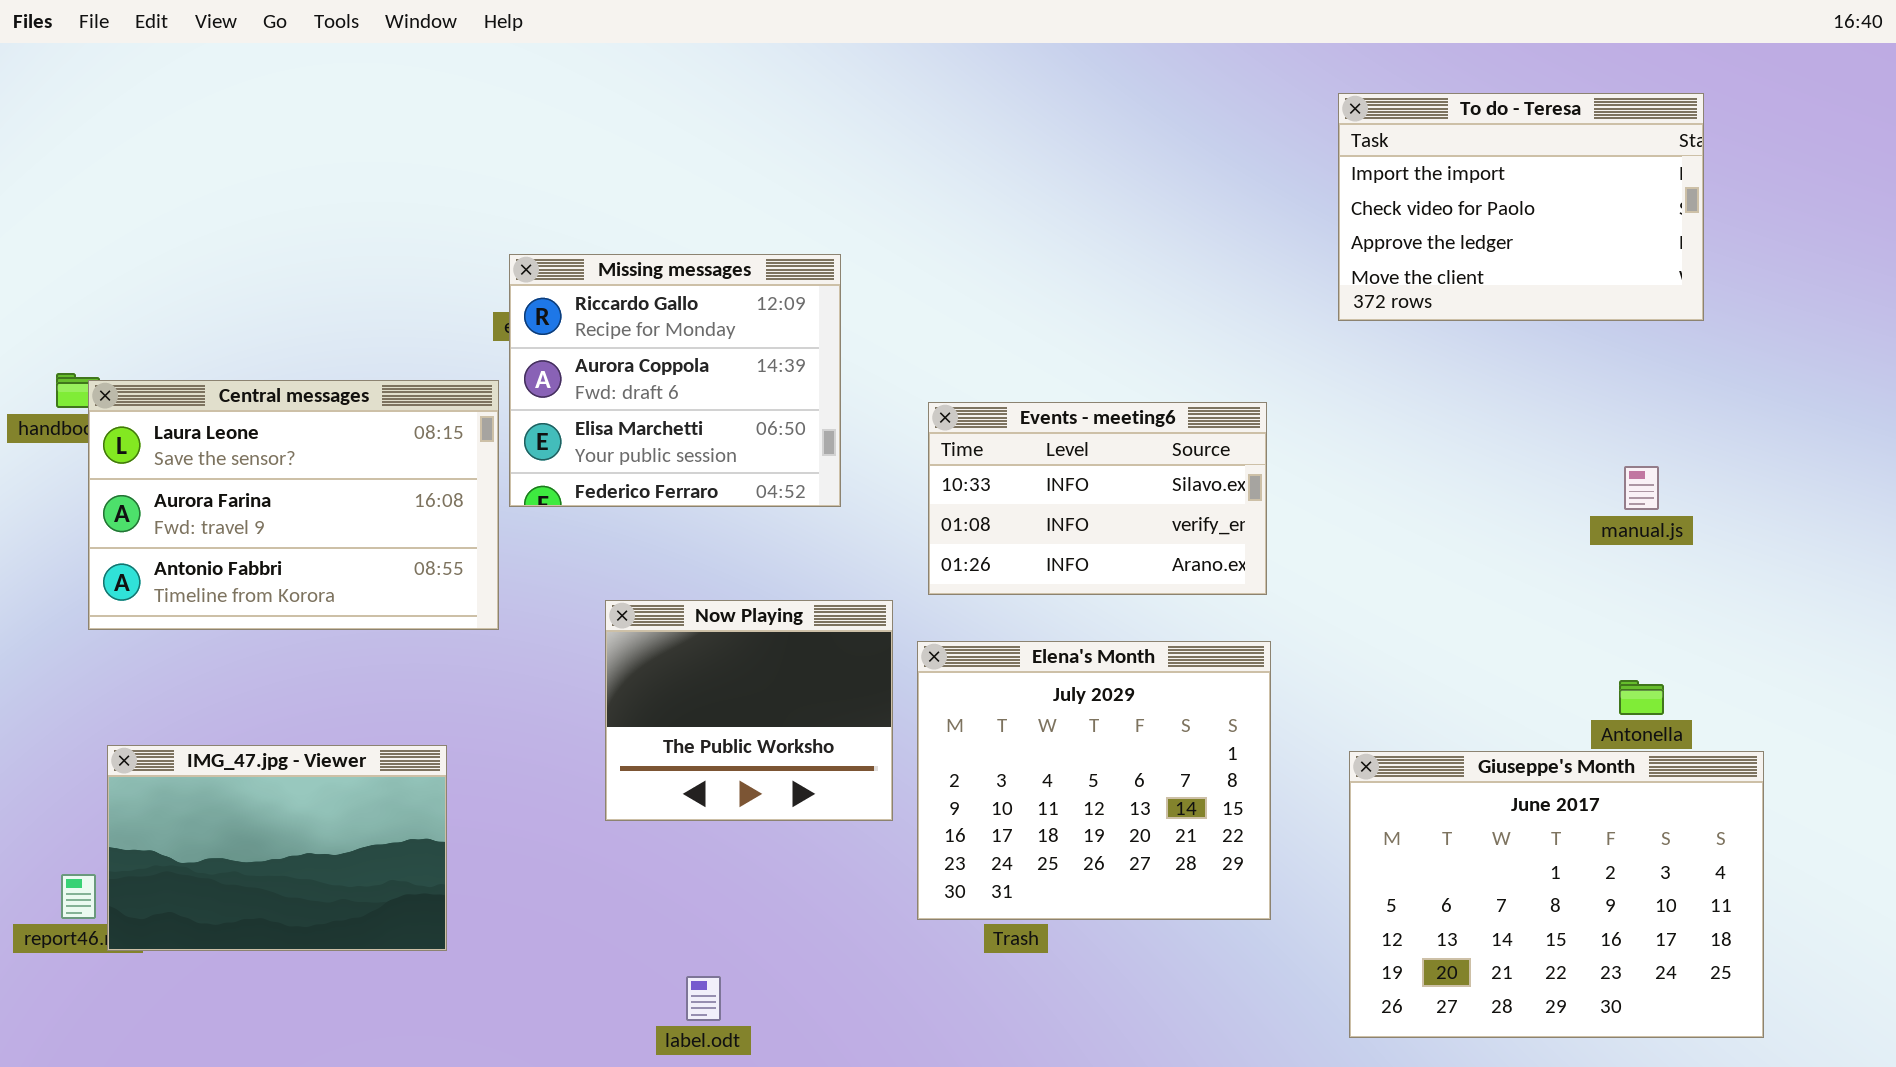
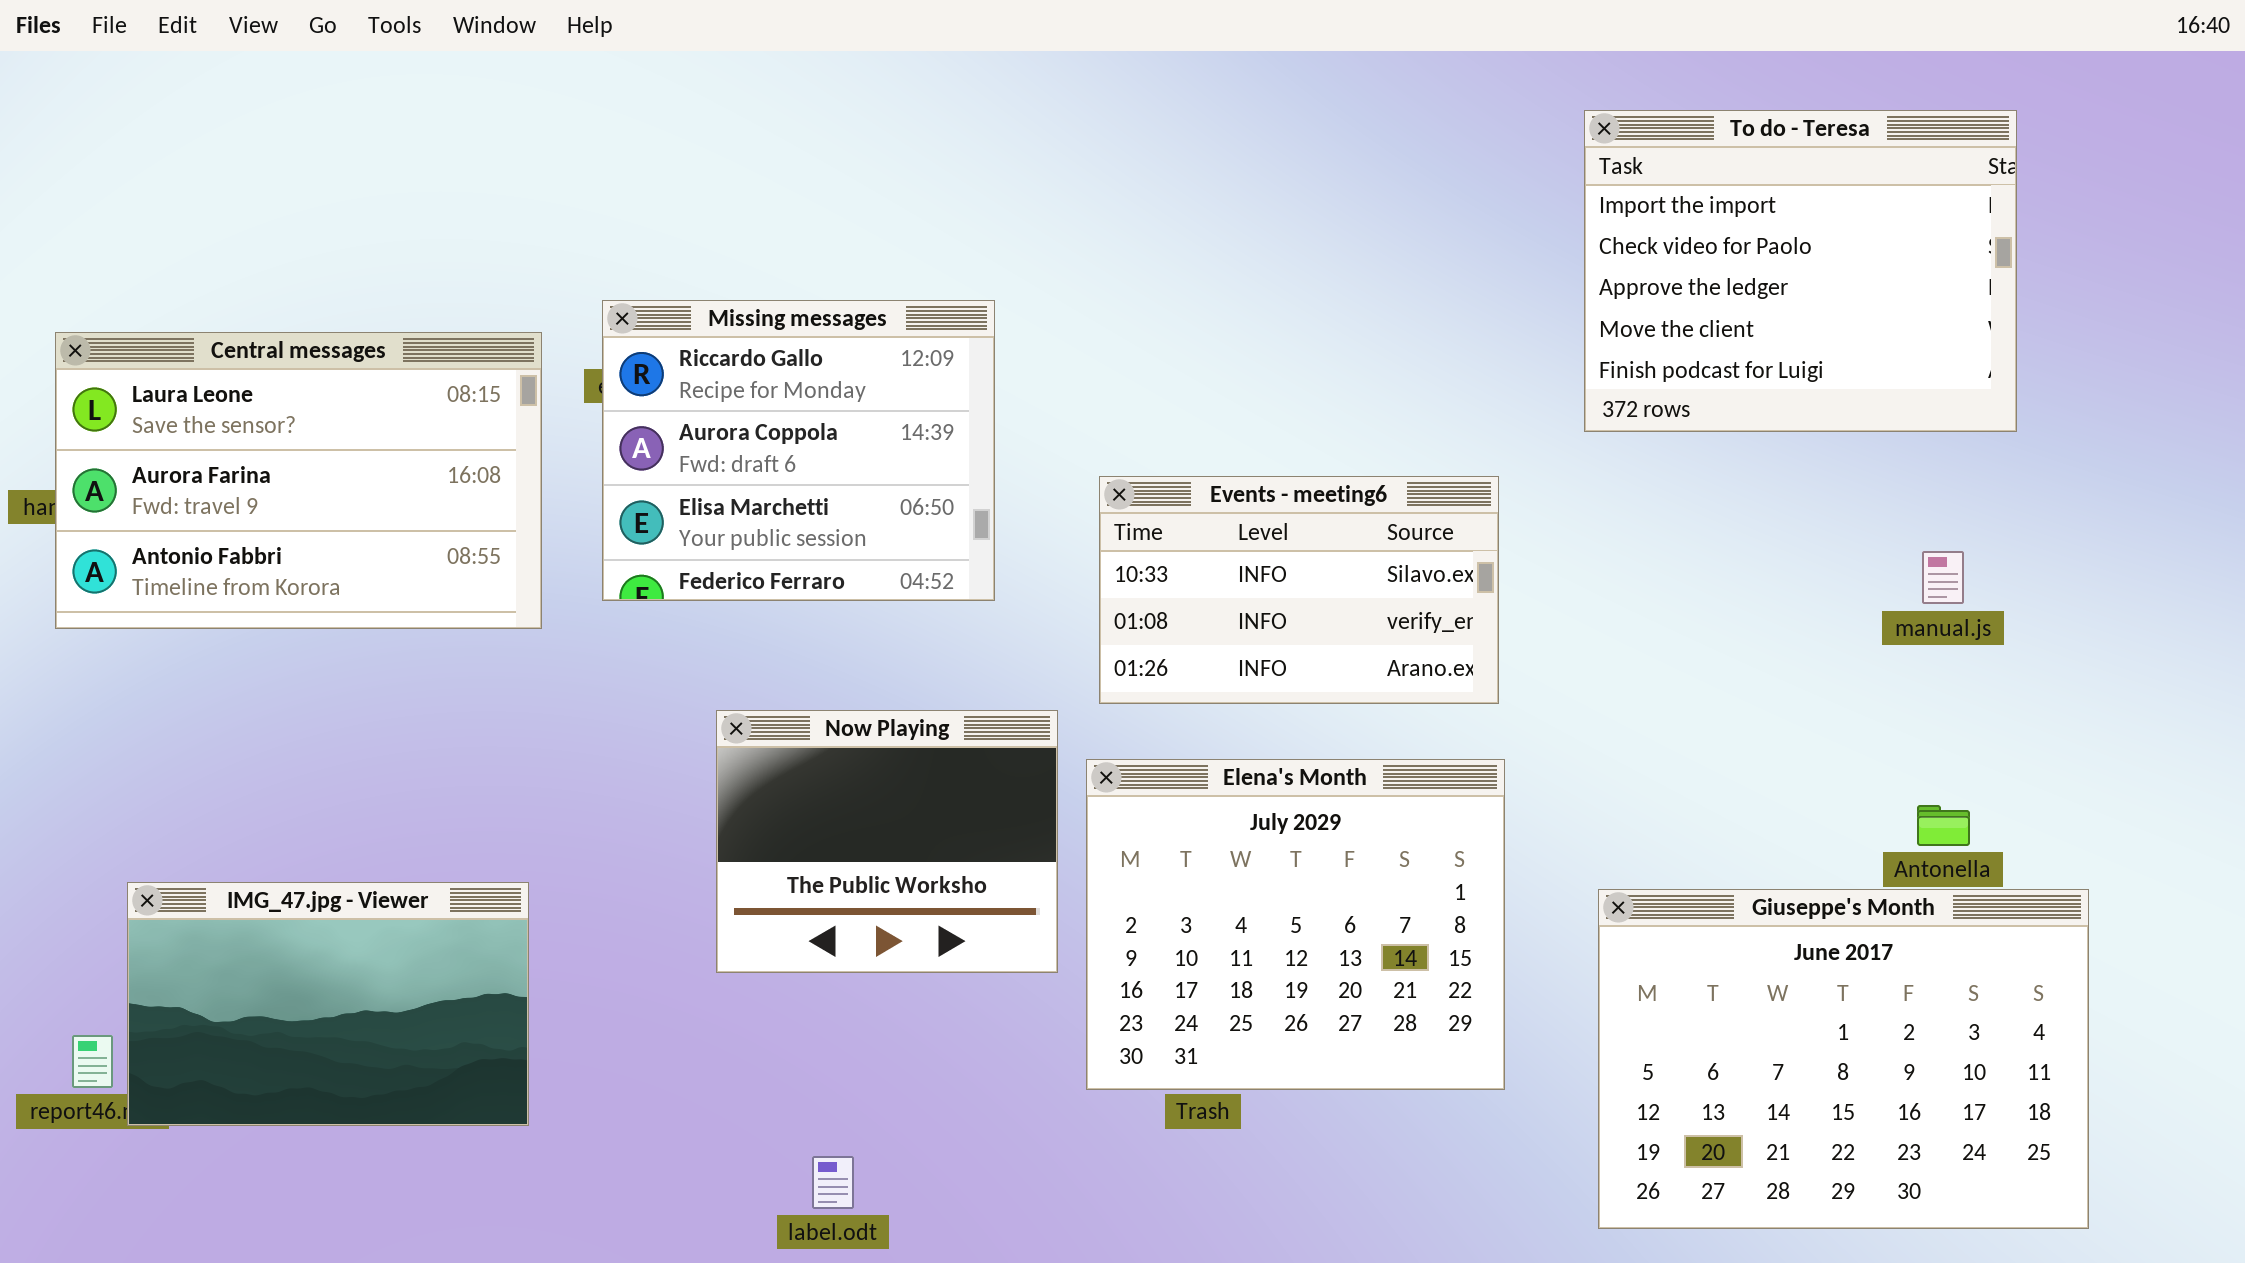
To do - Teresa: [1338,93,1704,321] -> [1584,110,2017,432], resized
Central messages: [88,380,499,630] -> [55,332,542,629], moved

